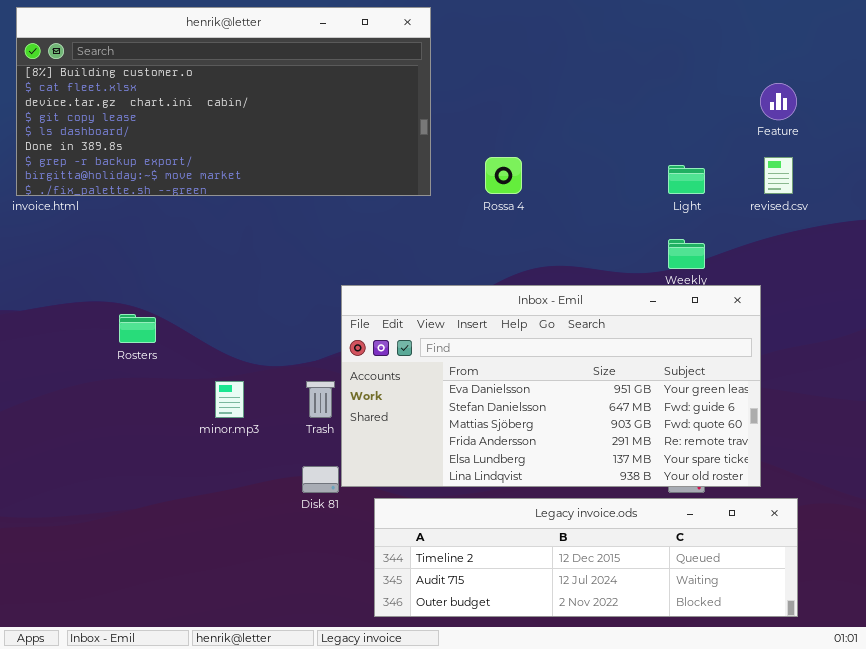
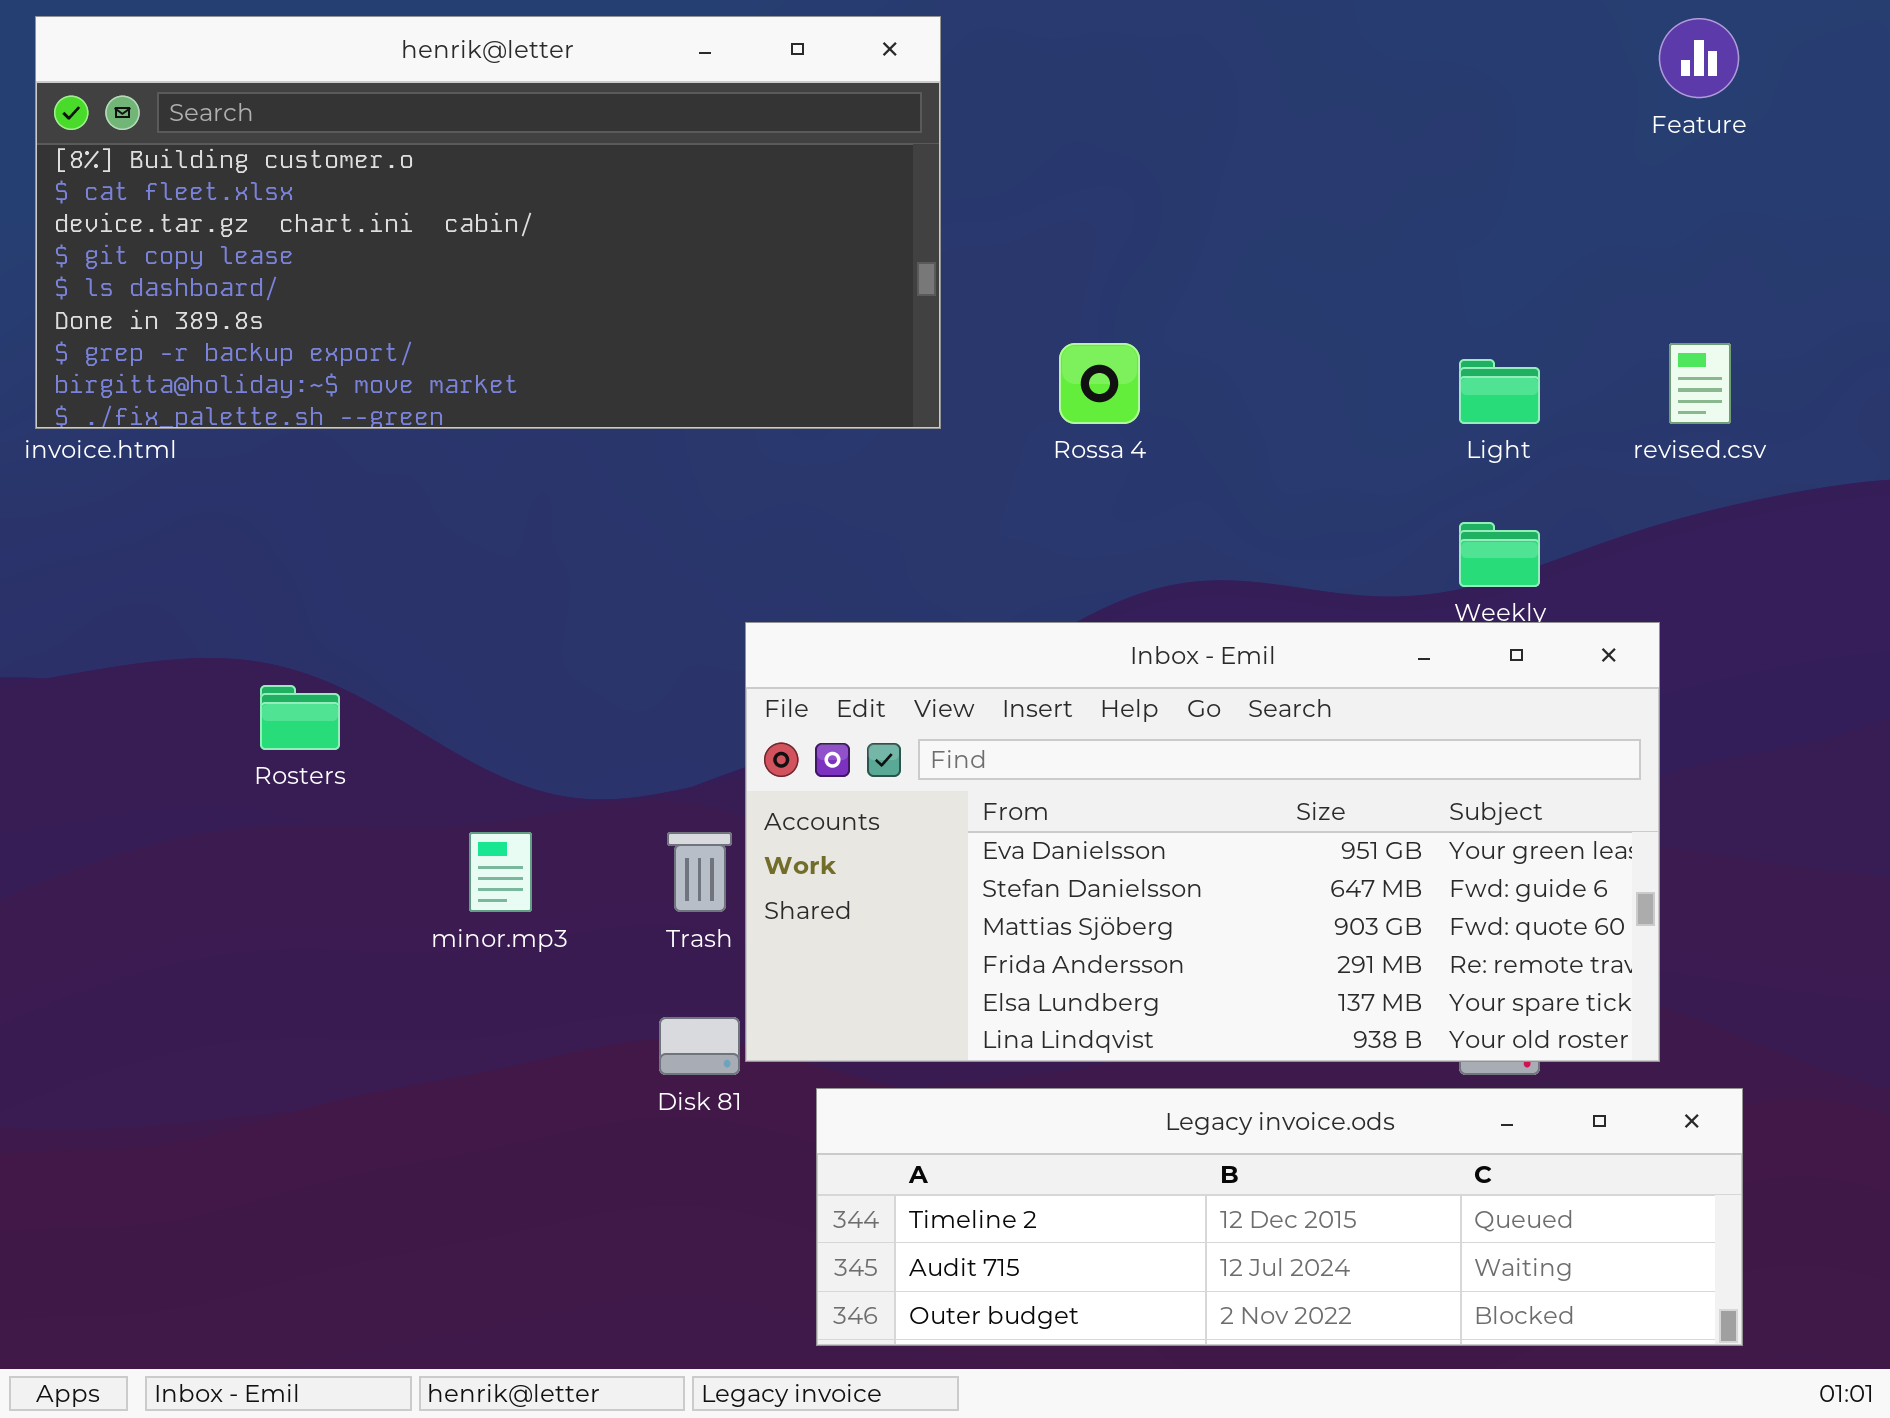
Feature: [760,83,797,120] -> [1659,18,1739,98], moved

